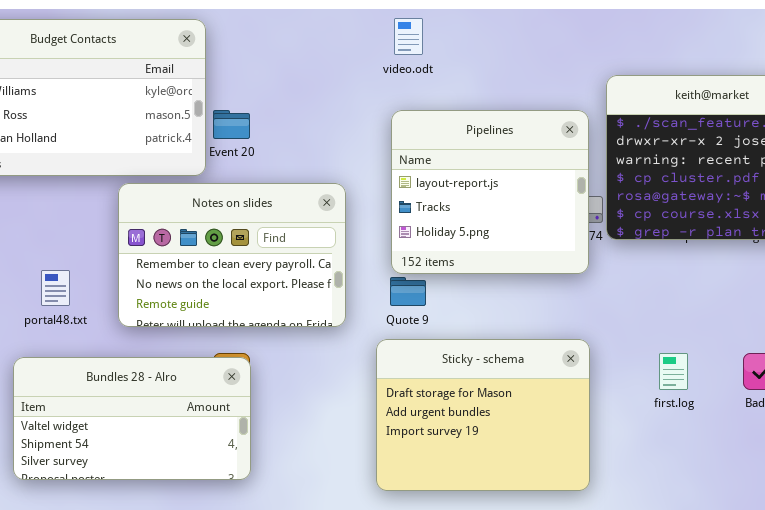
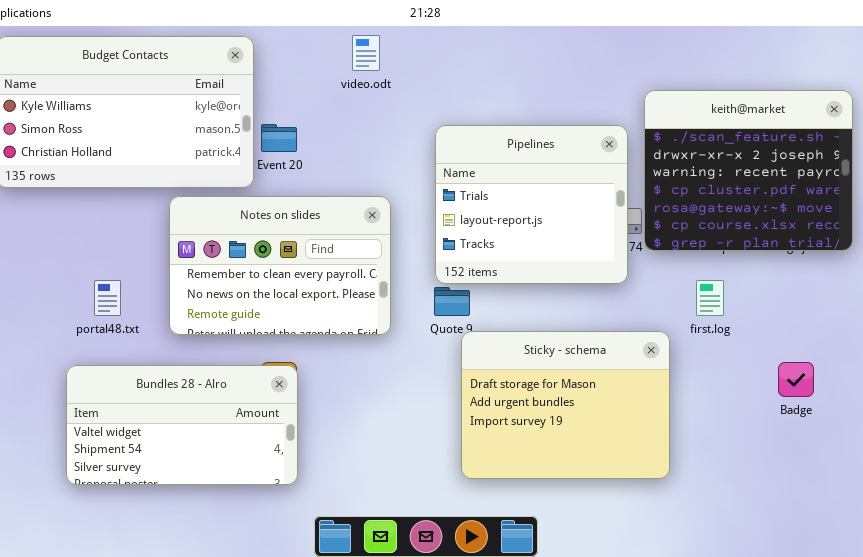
video.odt: [394,18,423,55] -> [352,35,380,71], moved
Pipelines: [391,110,589,274] -> [435,125,628,284], scrolled up 1 row
Sticky - schema: [376,339,590,491] -> [461,331,670,479], moved
first.log: [659,353,688,390] -> [696,280,724,316], moved

